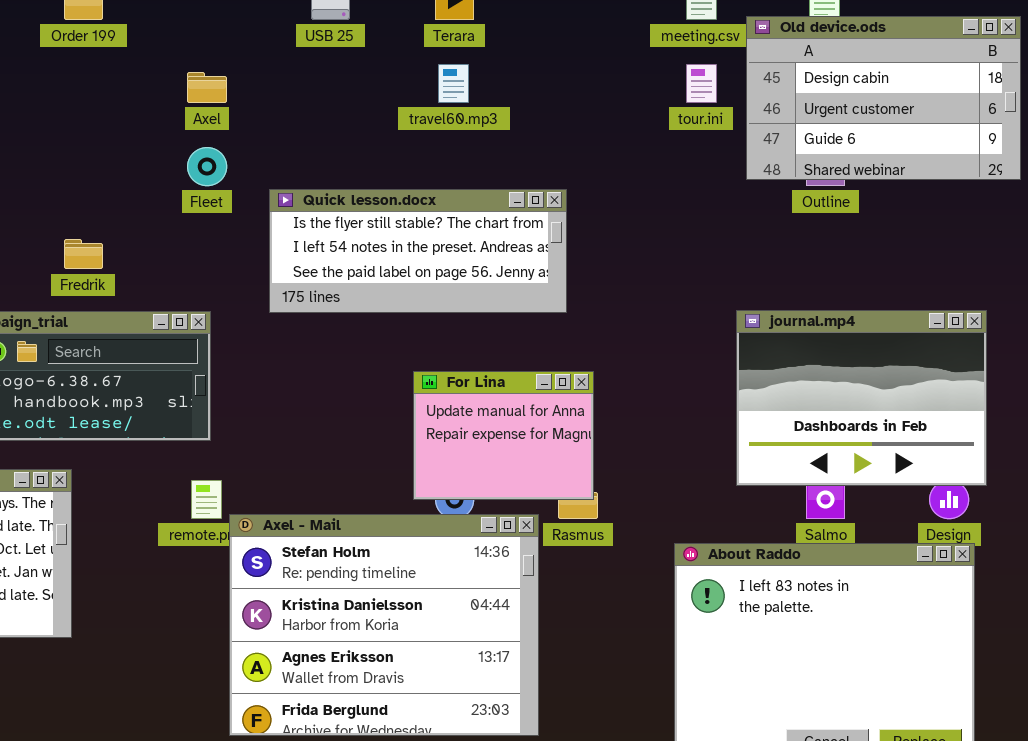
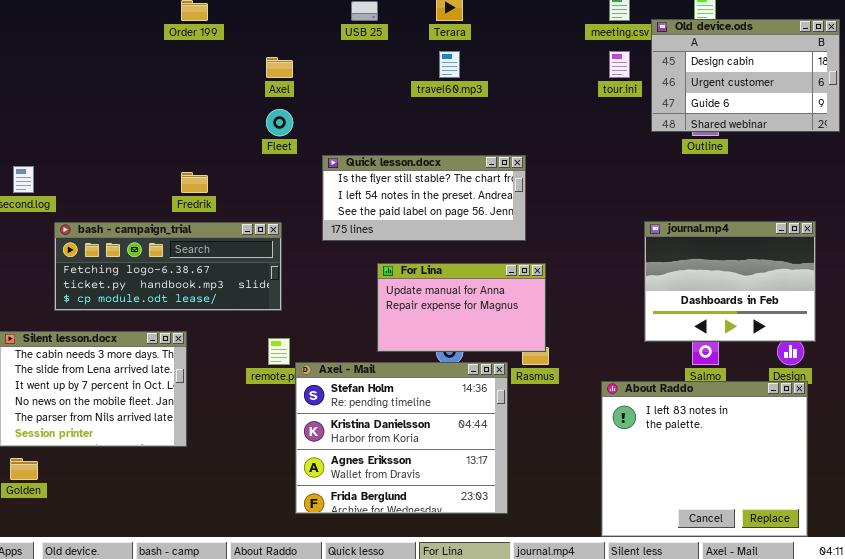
Quick lesson.docx: [269,189,567,313] -> [322,155,526,241], moved
For Lina: [413,371,594,500] -> [377,263,546,352], resized

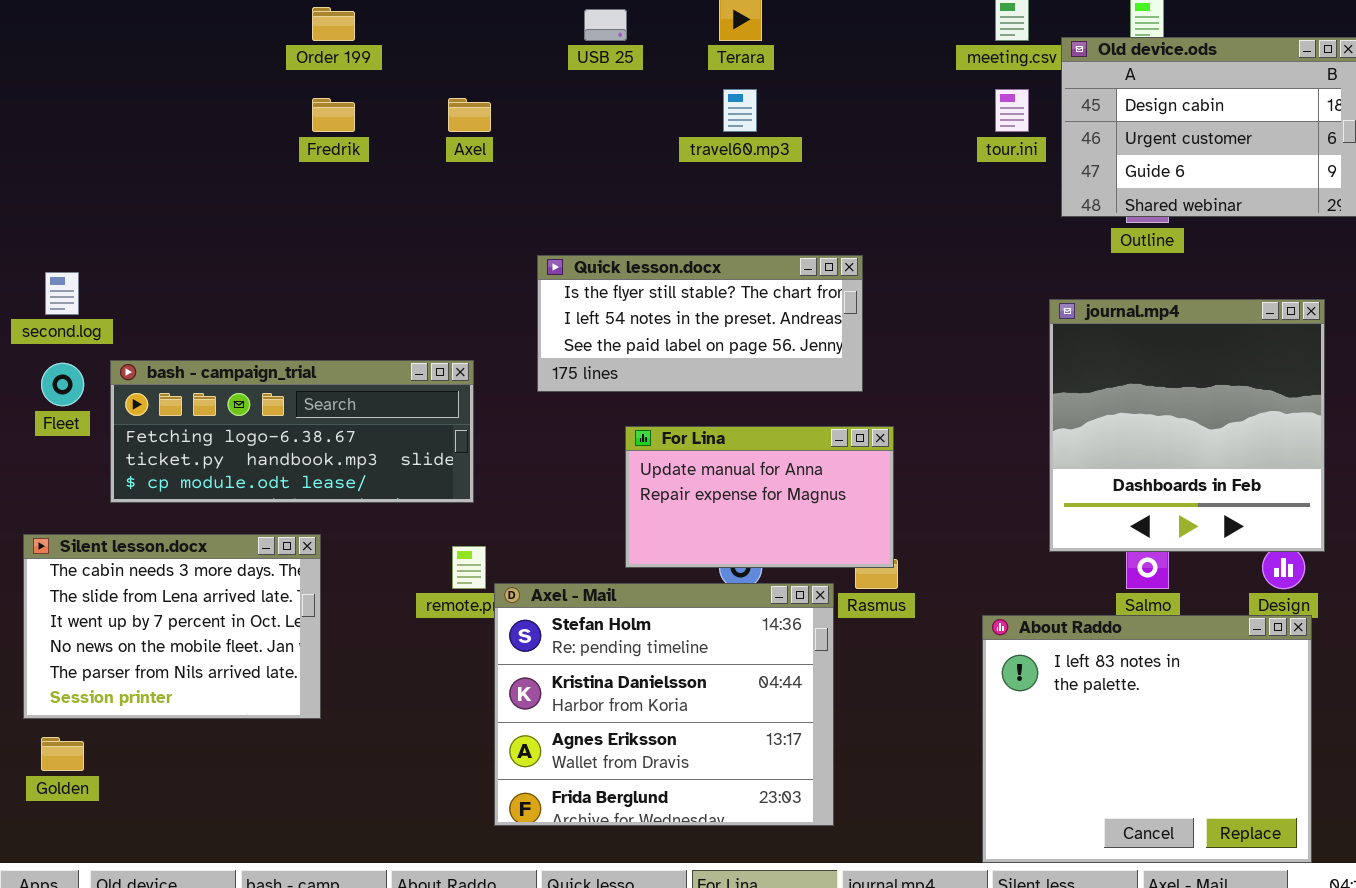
Fleet: [266,109,293,136] -> [41,363,84,406], moved
Fredrik: [181,172,208,193] -> [312,98,355,132], moved
journal.mp4: [644,221,816,342] -> [1049,299,1325,552], resized

